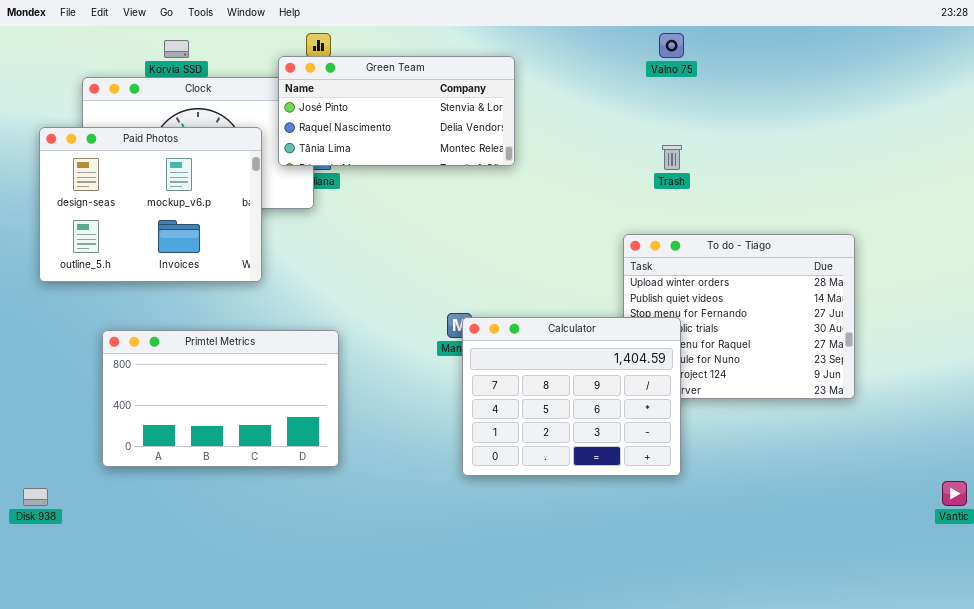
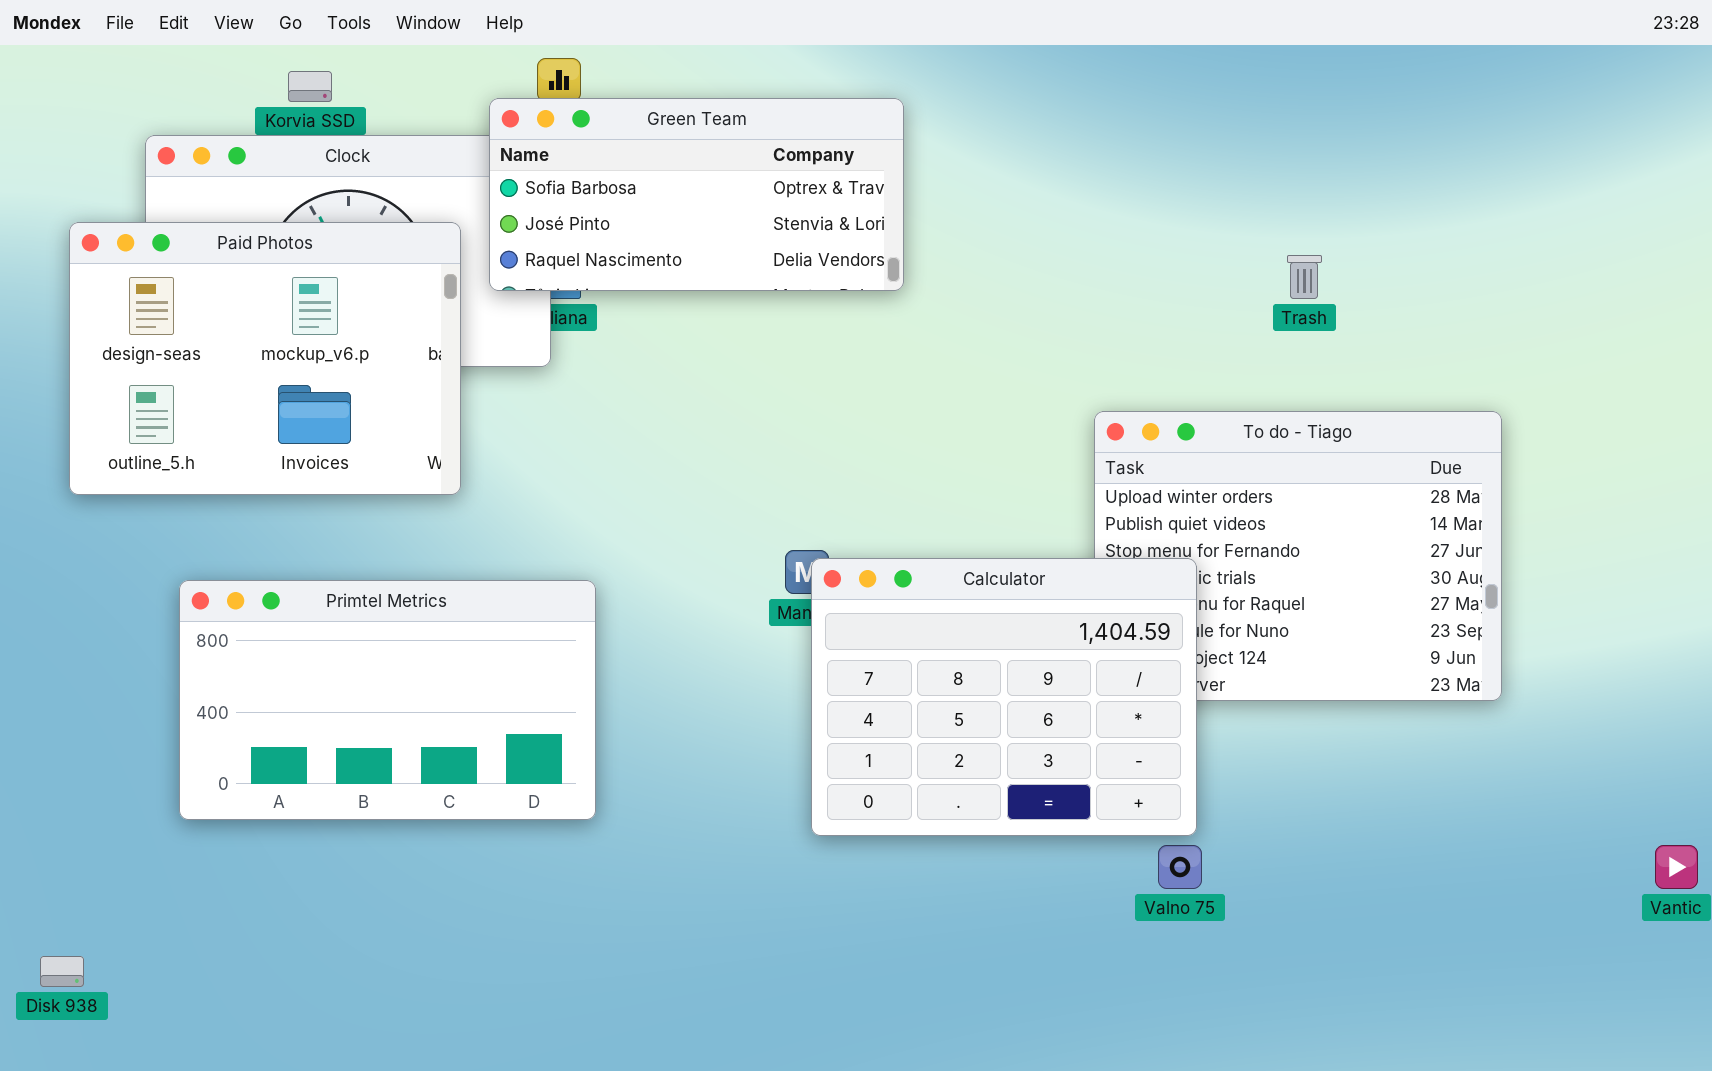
Valno 75: [659,33,684,58] -> [1158,845,1202,889], moved
Green Team: [278,56,515,166] -> [489,98,904,291], scrolled up 1 row
Trash: [662,145,682,170] -> [1287,255,1322,299], moved
Disk 938: [23,488,48,506] -> [40,956,84,987], moved

